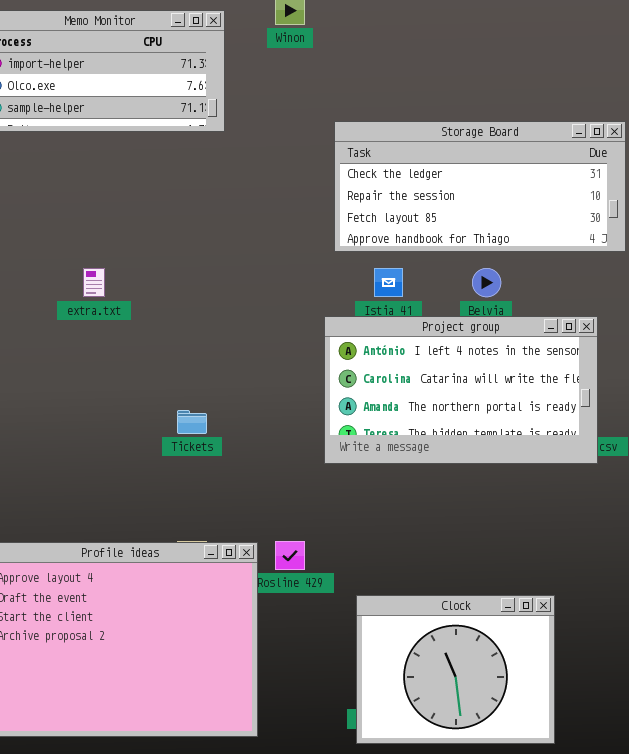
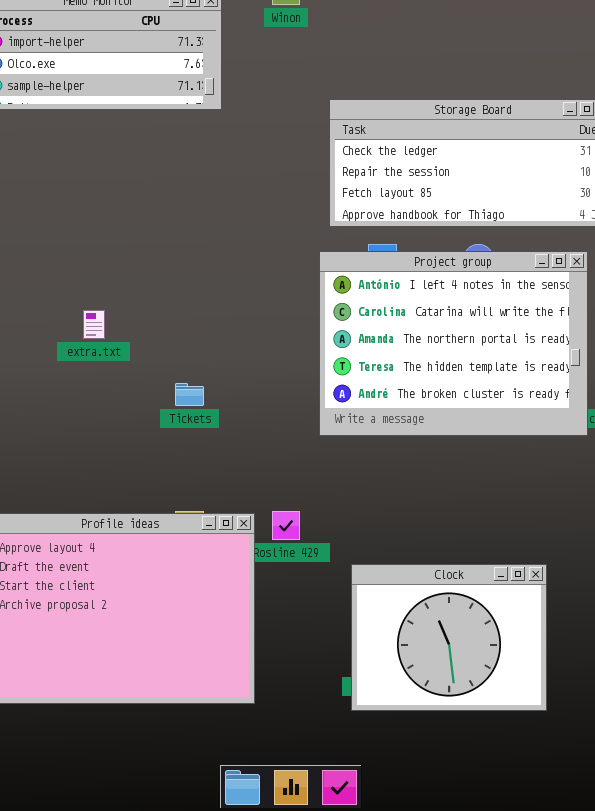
extra.txt: [83,268,105,297] -> [83,310,105,339], moved
Project group: [324,316,598,464] -> [319,251,588,436], resized

